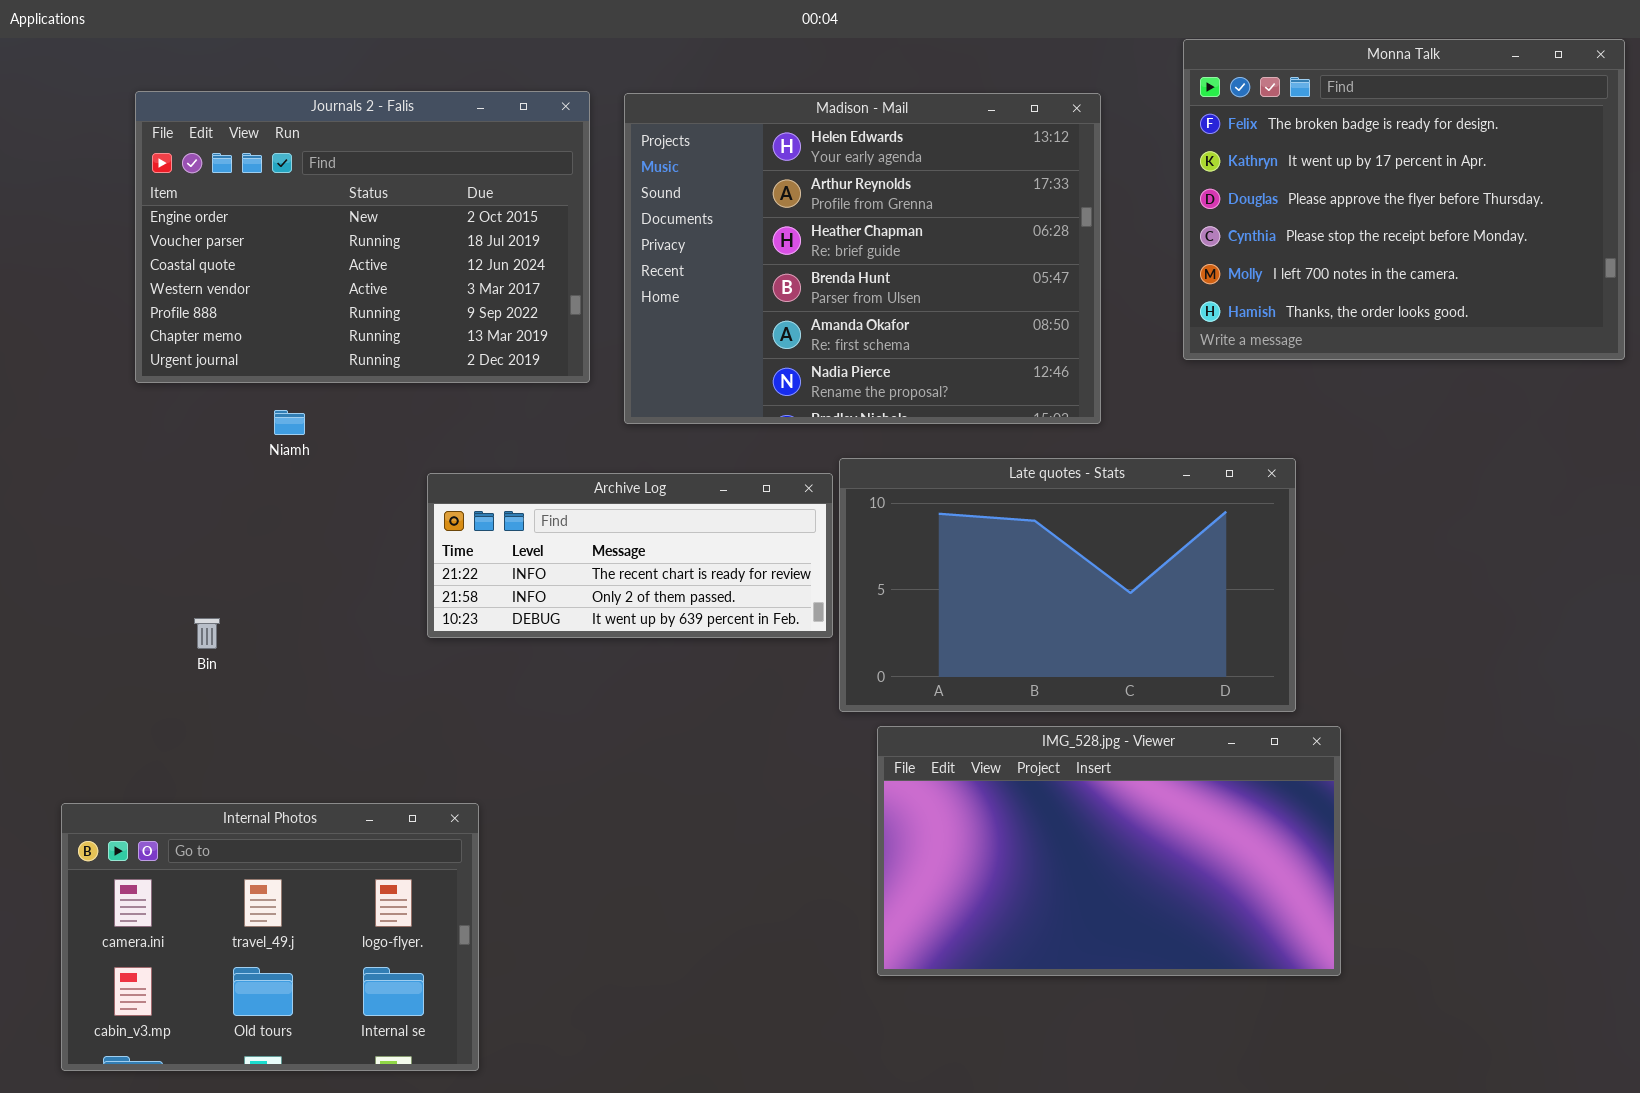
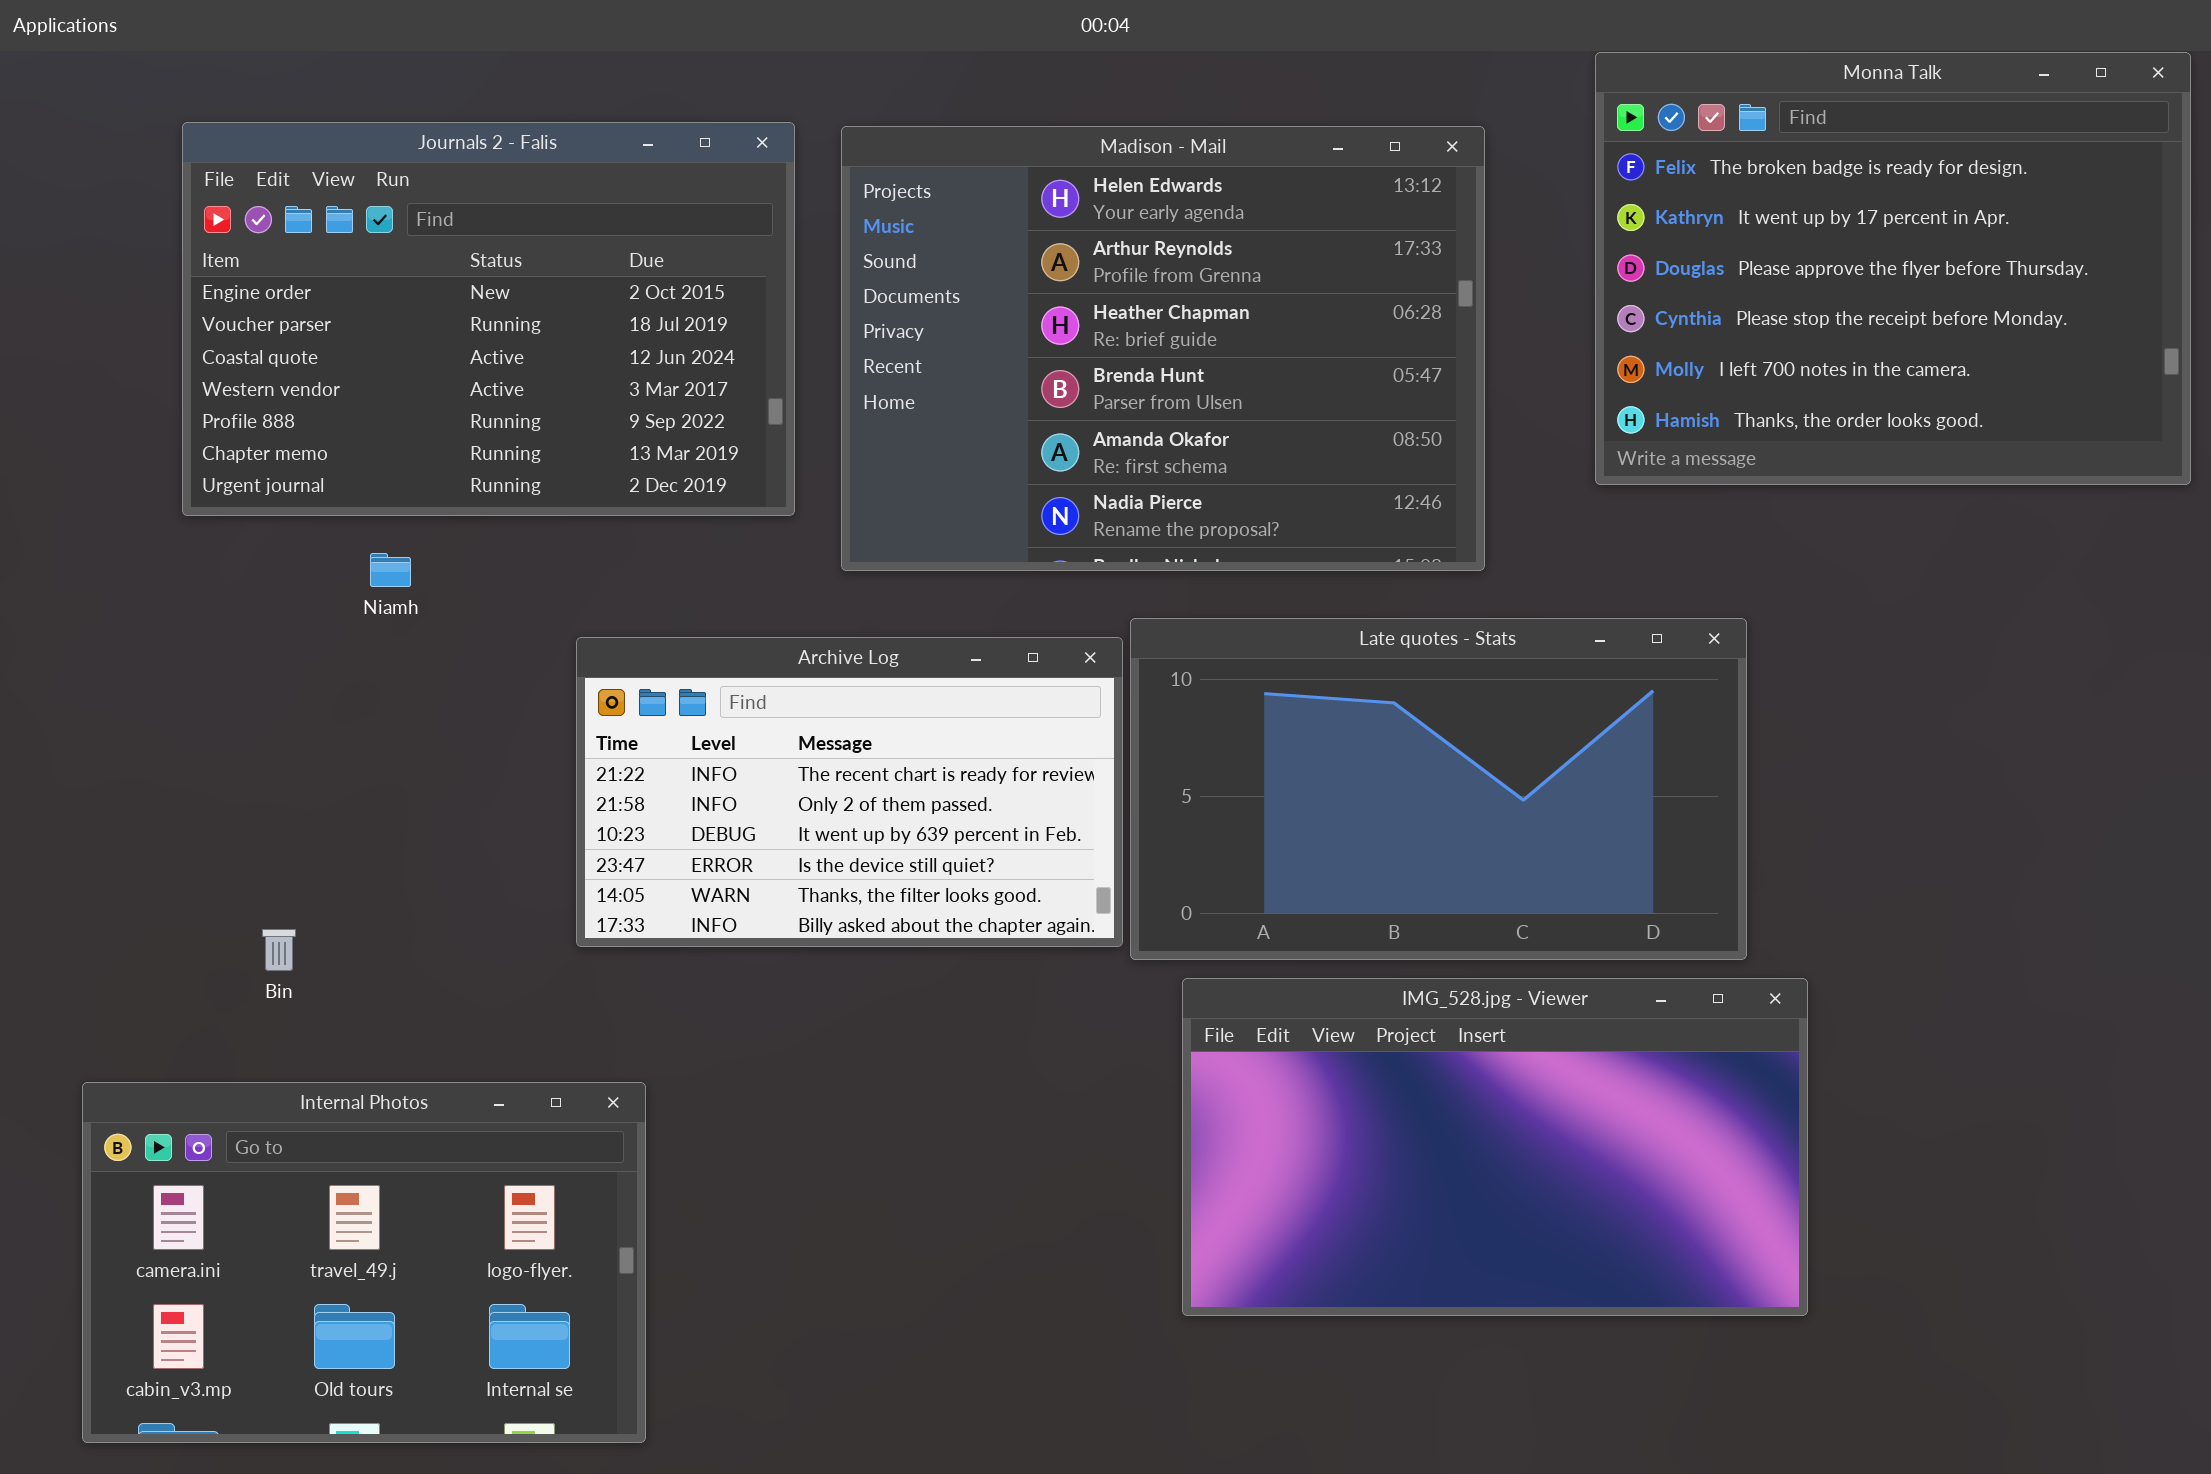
Archive Log: [427,473,833,638] -> [576,637,1123,947], resized
Bin: [194,618,220,649] -> [262,929,296,971], moved

